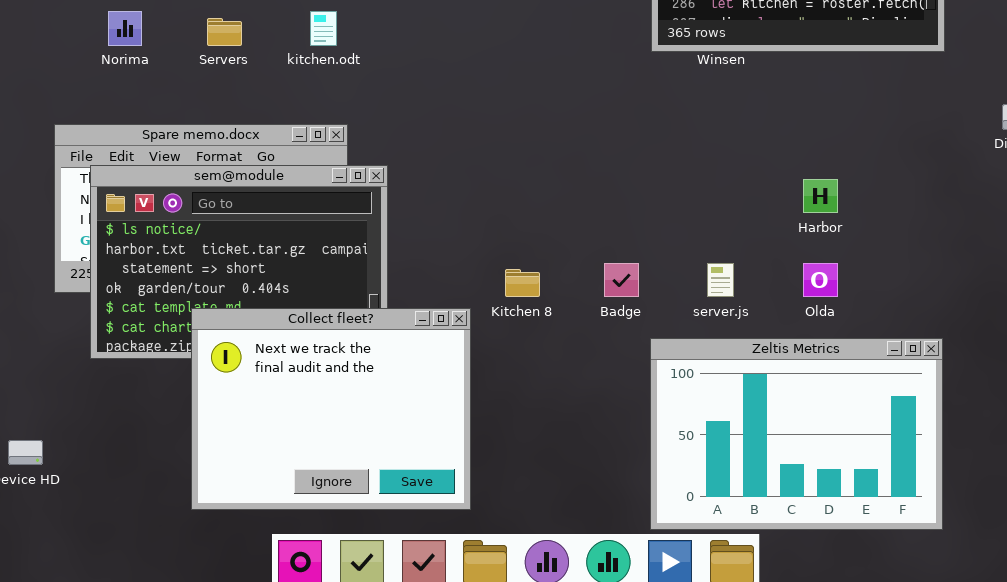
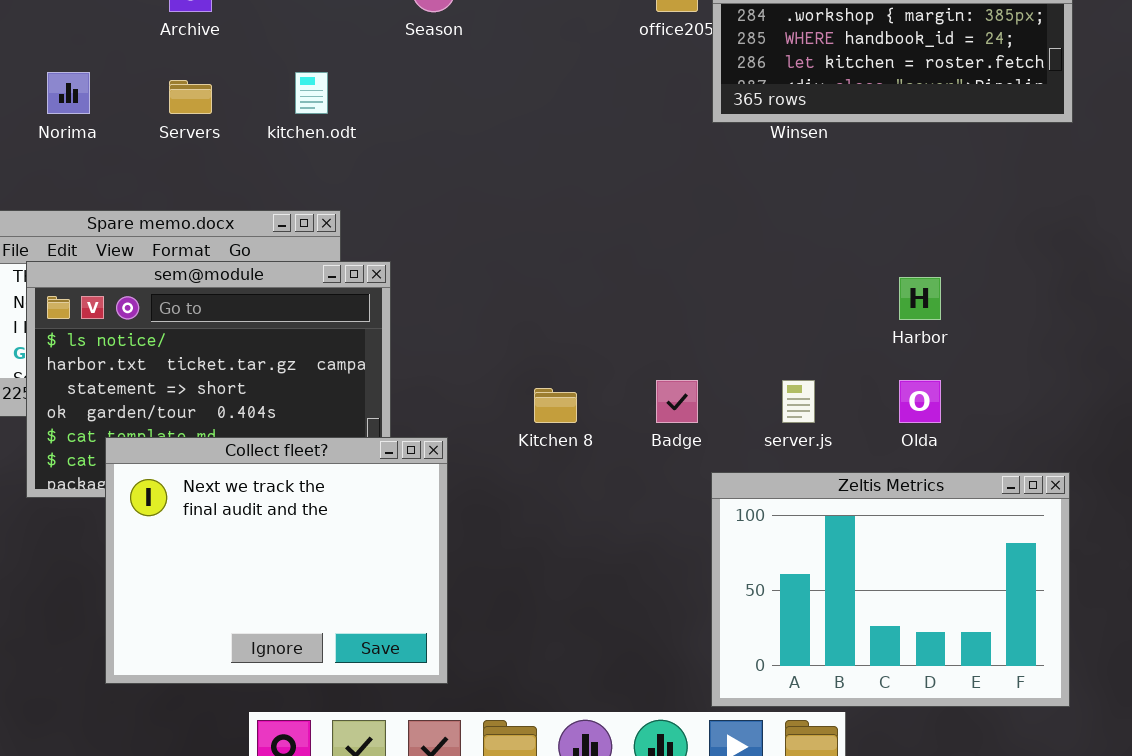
Collect fleet?: [191,308,471,510] -> [105,437,448,684], moved

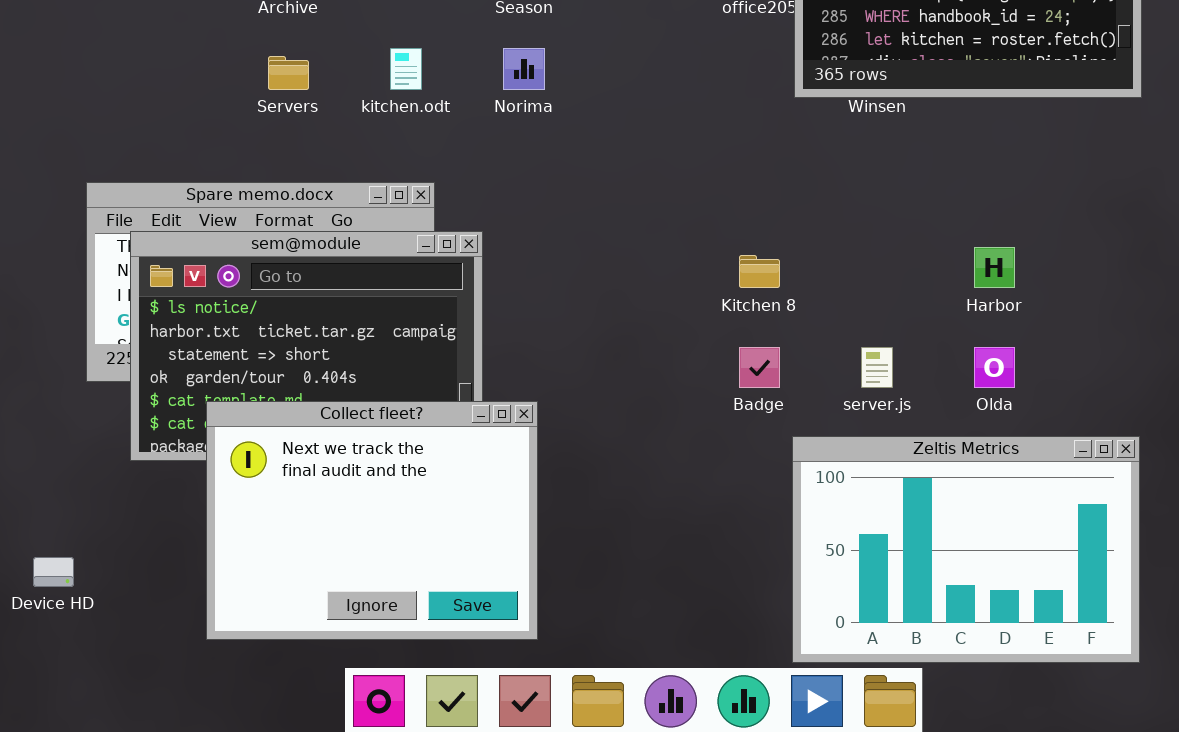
Norima: [47,72,90,114] -> [503,48,545,90], moved
Kitchen 8: [534,388,577,423] -> [739,255,780,288], moved

